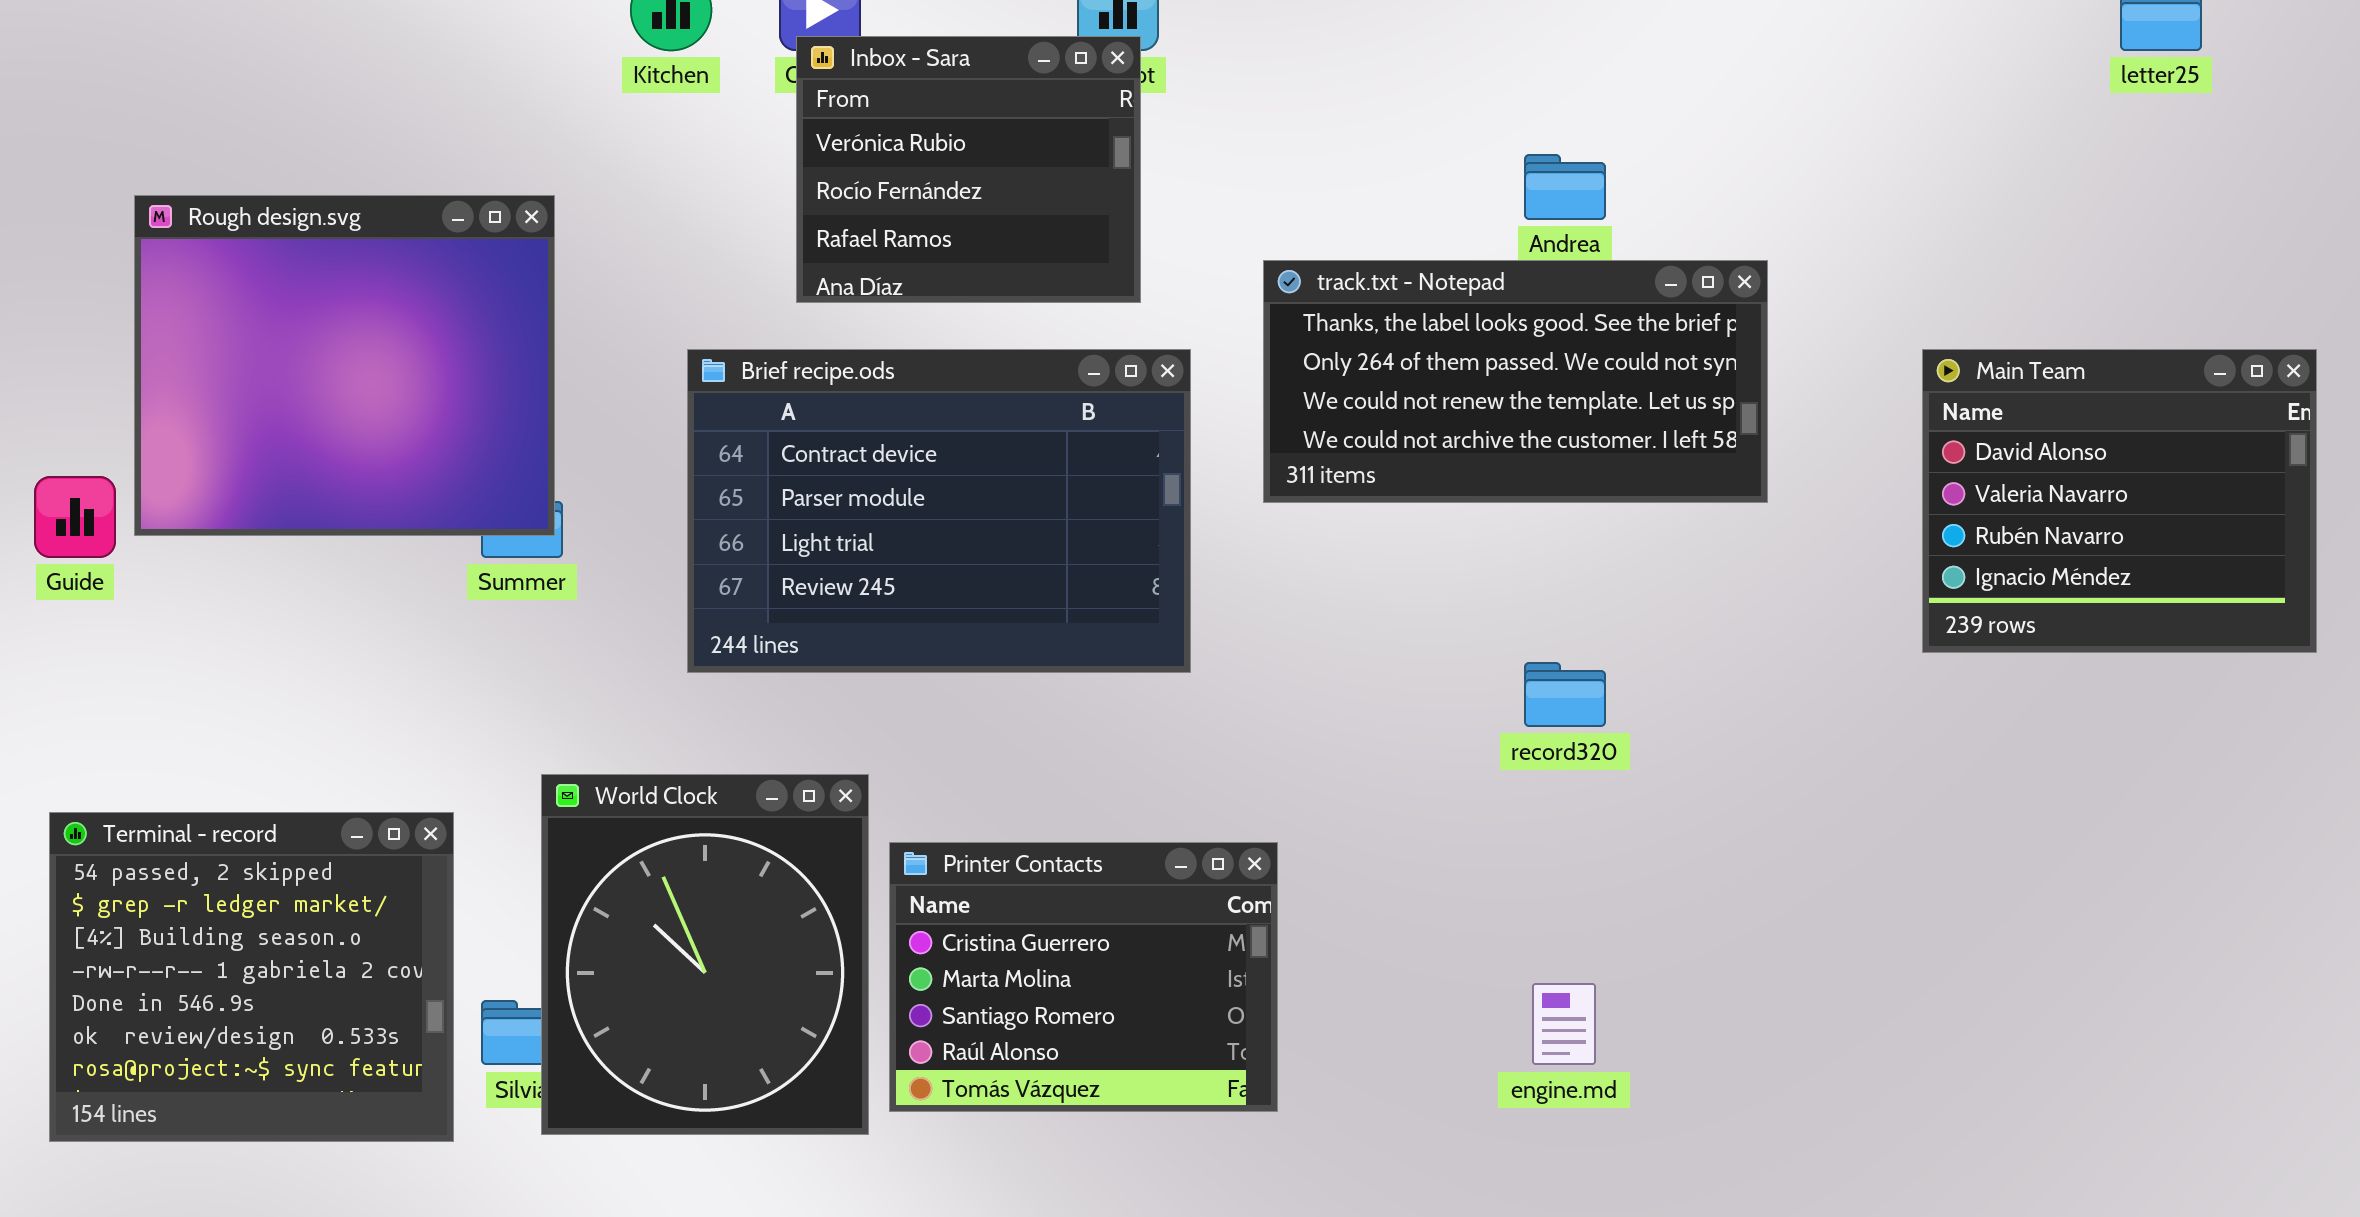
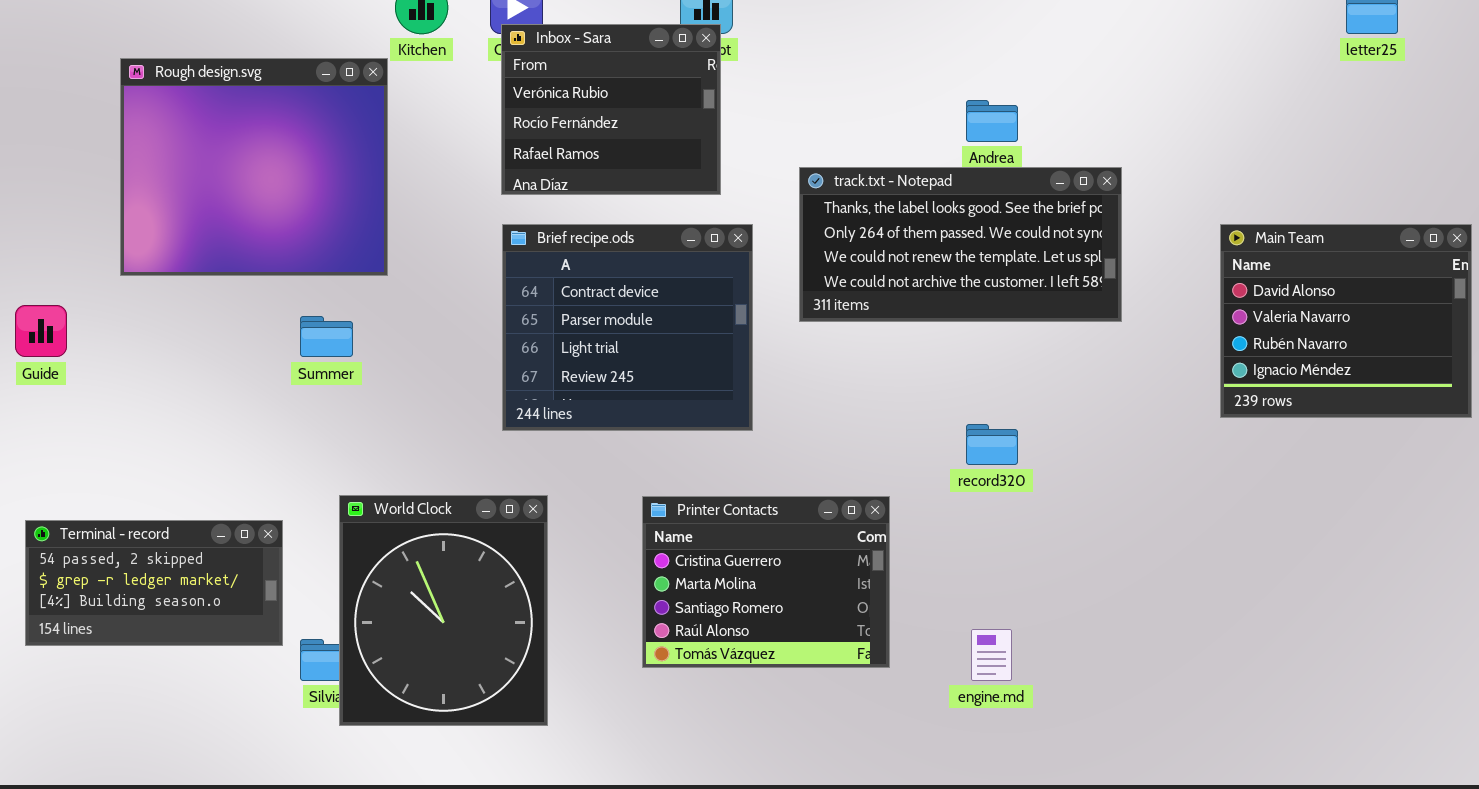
Rough design.svg: [134,195,555,536] -> [120,58,388,276], moved
Brief recipe.ods: [687,349,1191,673] -> [502,224,753,431], resized
Terminal - record: [49,812,454,1142] -> [25,520,283,646], resized
Printer Contacts: [889,842,1278,1112] -> [642,496,890,668], moved

